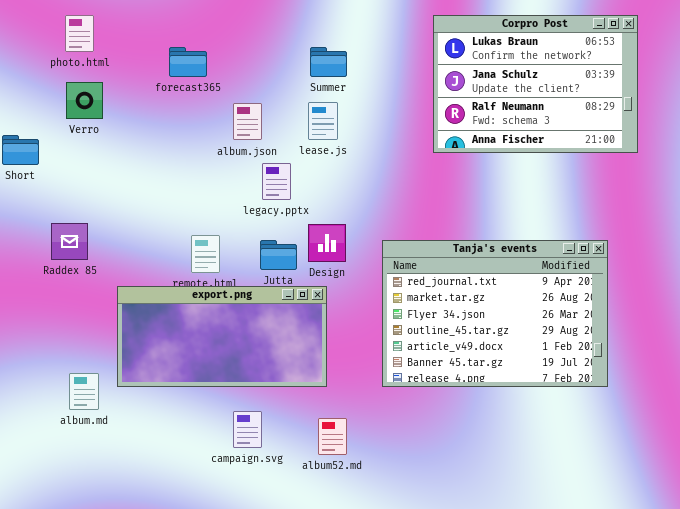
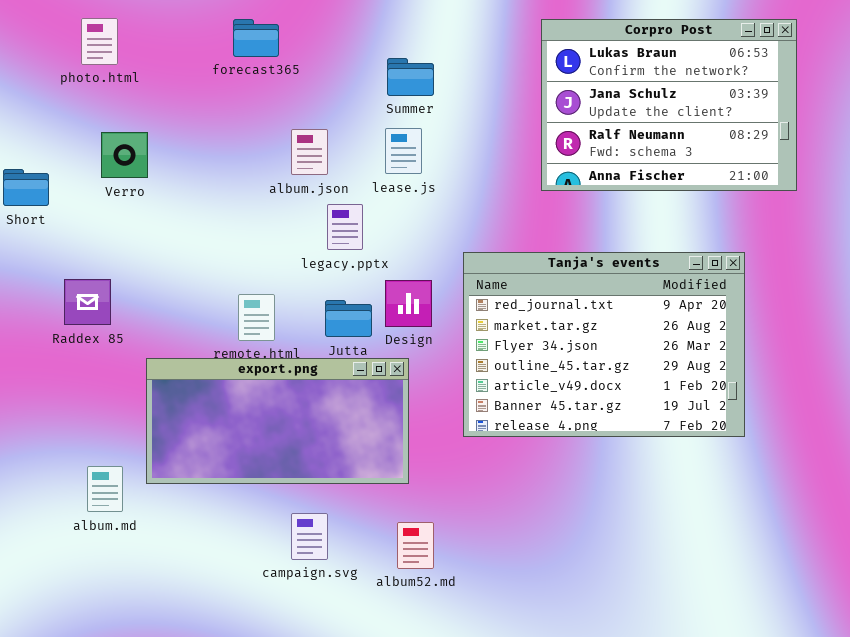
forecast365: [169,47,207,77] -> [233,19,279,57], moved
Verro: [66,82,103,119] -> [101,132,148,178], moved
Tanja's events: [382,240,608,387] -> [463,252,745,437], moved

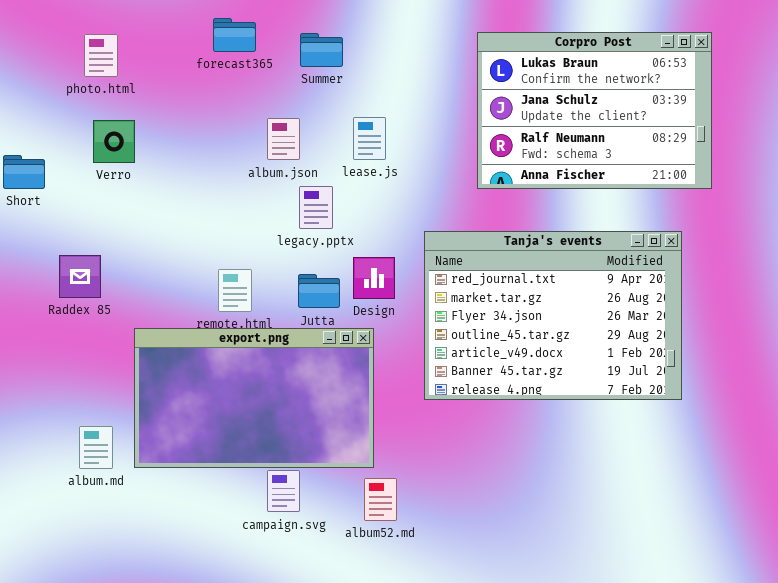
photo.html: [81,18,118,65] -> [84,34,118,77], moved
Corpro Post: [541,19,797,191] -> [477,32,712,189], moved
Summer: [387,58,434,96] -> [300,33,343,67], moved
export.png: [146,358,409,484] -> [134,328,374,468], resized

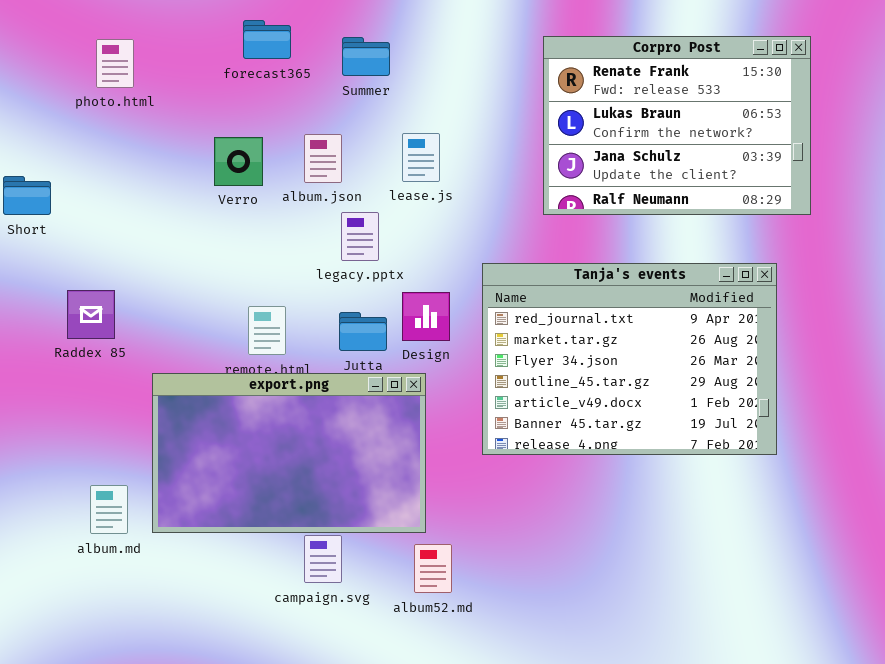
Corpro Post: [477,32,712,189] -> [543,36,811,215], scrolled up 1 row
Verro: [93,120,135,163] -> [214,137,263,186], moved

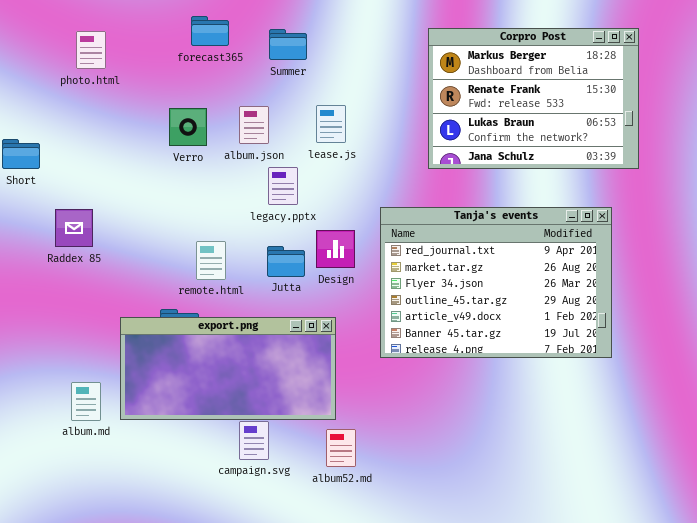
Corpro Post: [543,36,811,215] -> [428,28,639,169], scrolled up 1 row
Raddex 85: [67,290,115,339] -> [55,209,93,247], moved
export.png: [152,373,426,533] -> [120,317,336,420], resized

